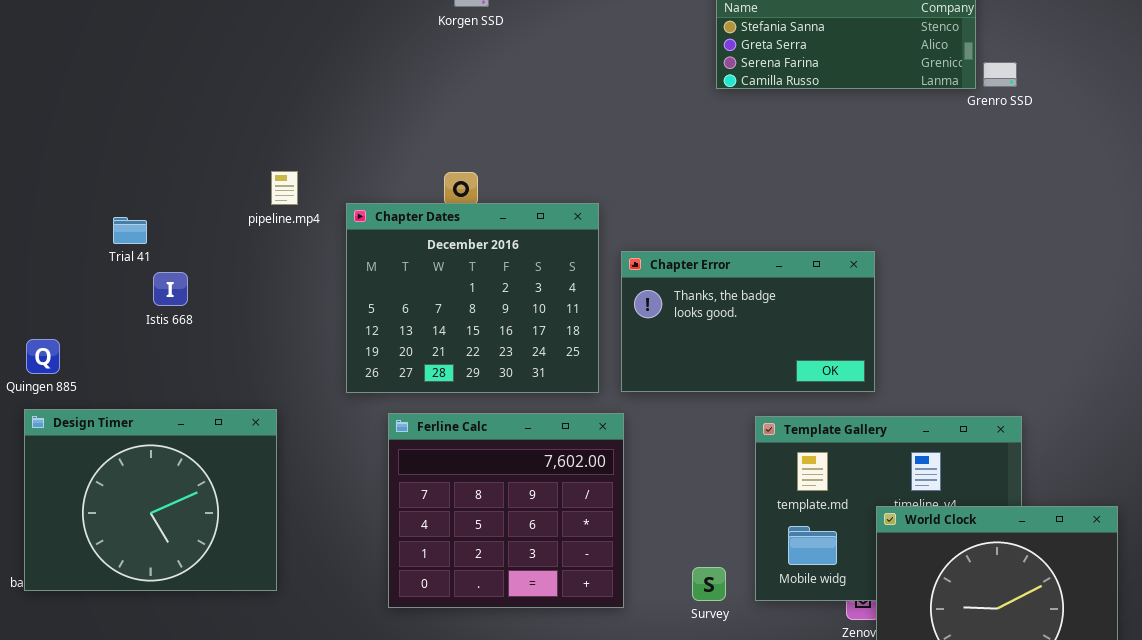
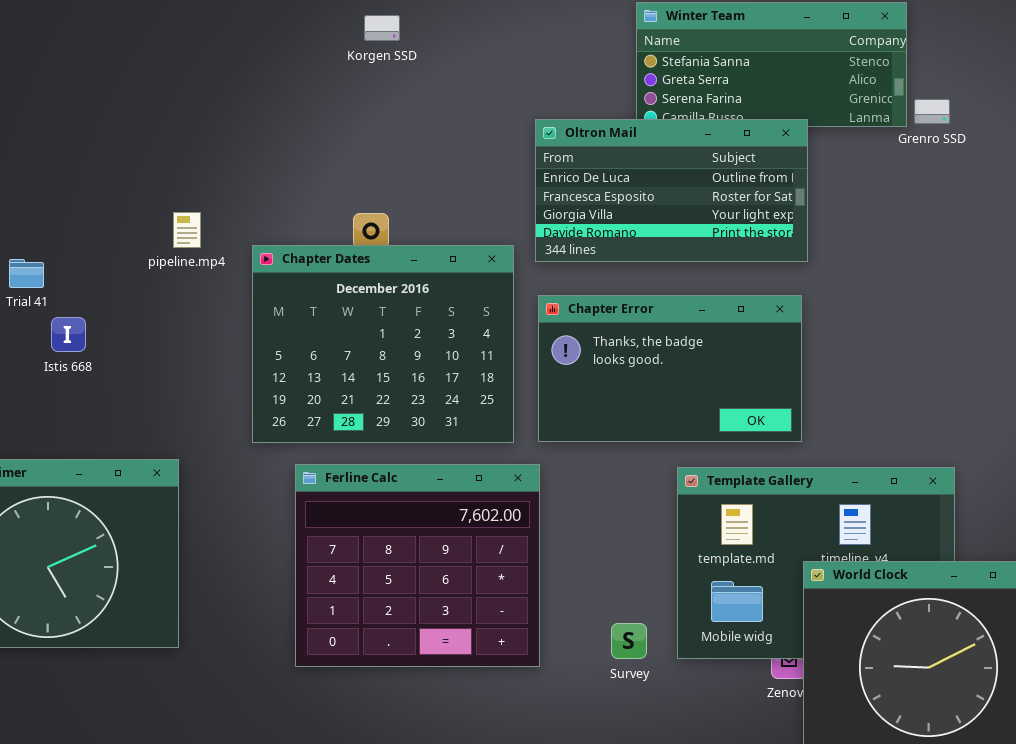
Oltron Mail: none -> [535,119,808,262], opened

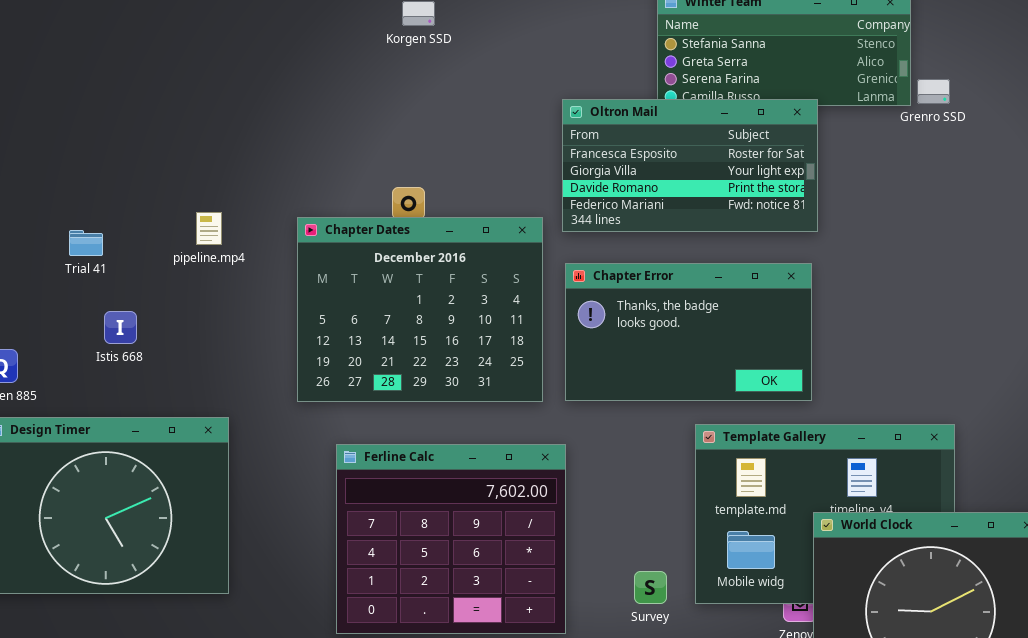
Oltron Mail: [535,119,808,262] -> [562,99,818,232], scrolled down 1 row
pipeline.mp4: [173,212,201,248] -> [196,212,222,245], moved
Istis 668: [51,317,86,352] -> [104,311,137,344], moved
Ferline Calc: [295,464,540,667] -> [336,444,566,634], moved

